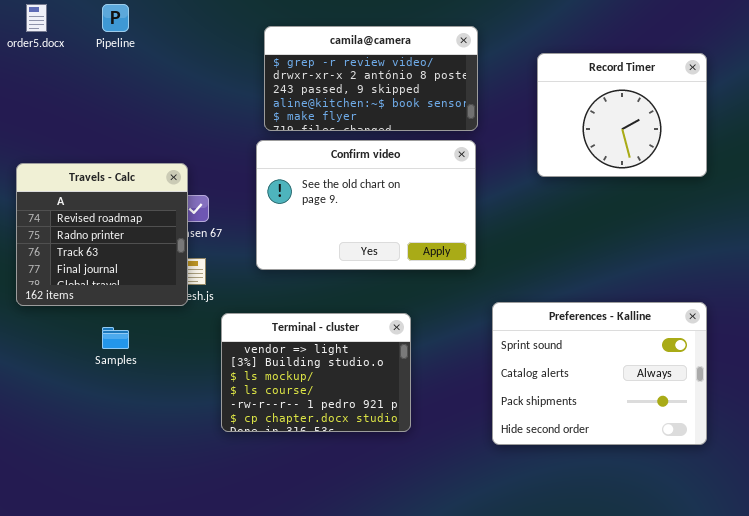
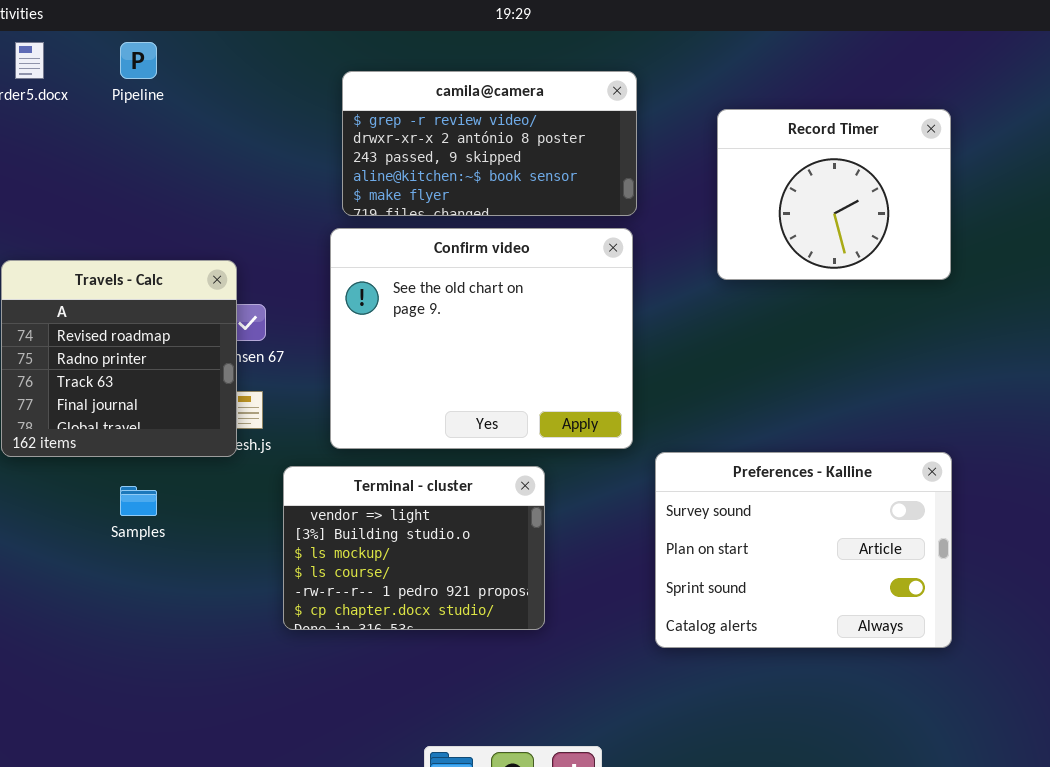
Confirm video: [256,140,476,270] -> [330,228,633,449], resized
Preferences - Kalline: [492,302,707,445] -> [655,452,952,648], scrolled up 2 rows

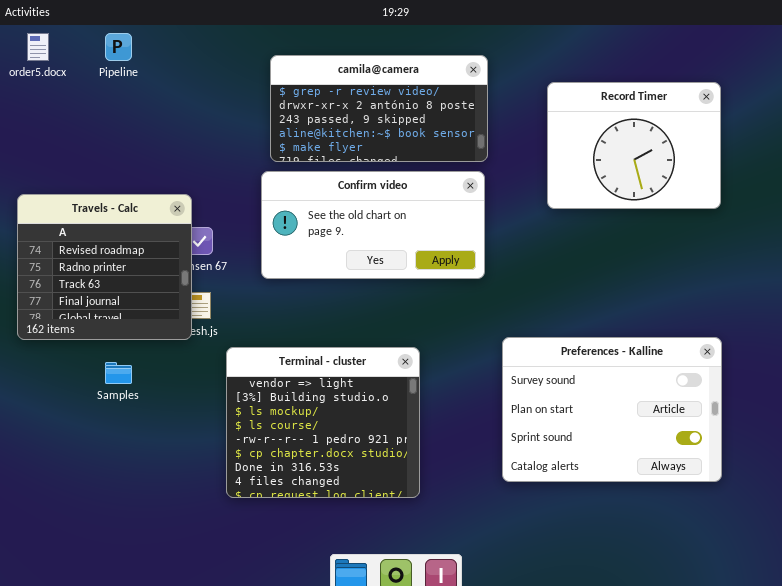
Confirm video: [330,228,633,449] -> [261,171,485,279], resized
Terminal - cluster: [283,466,545,630] -> [226,347,420,498], resized

